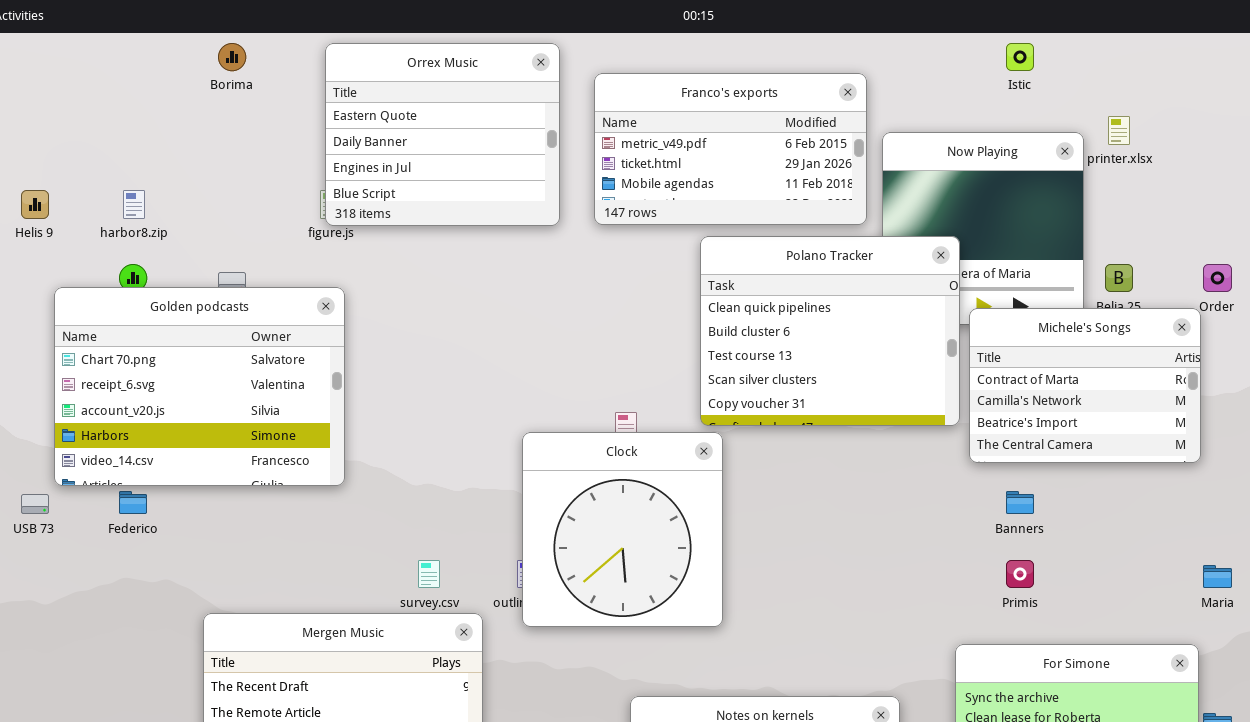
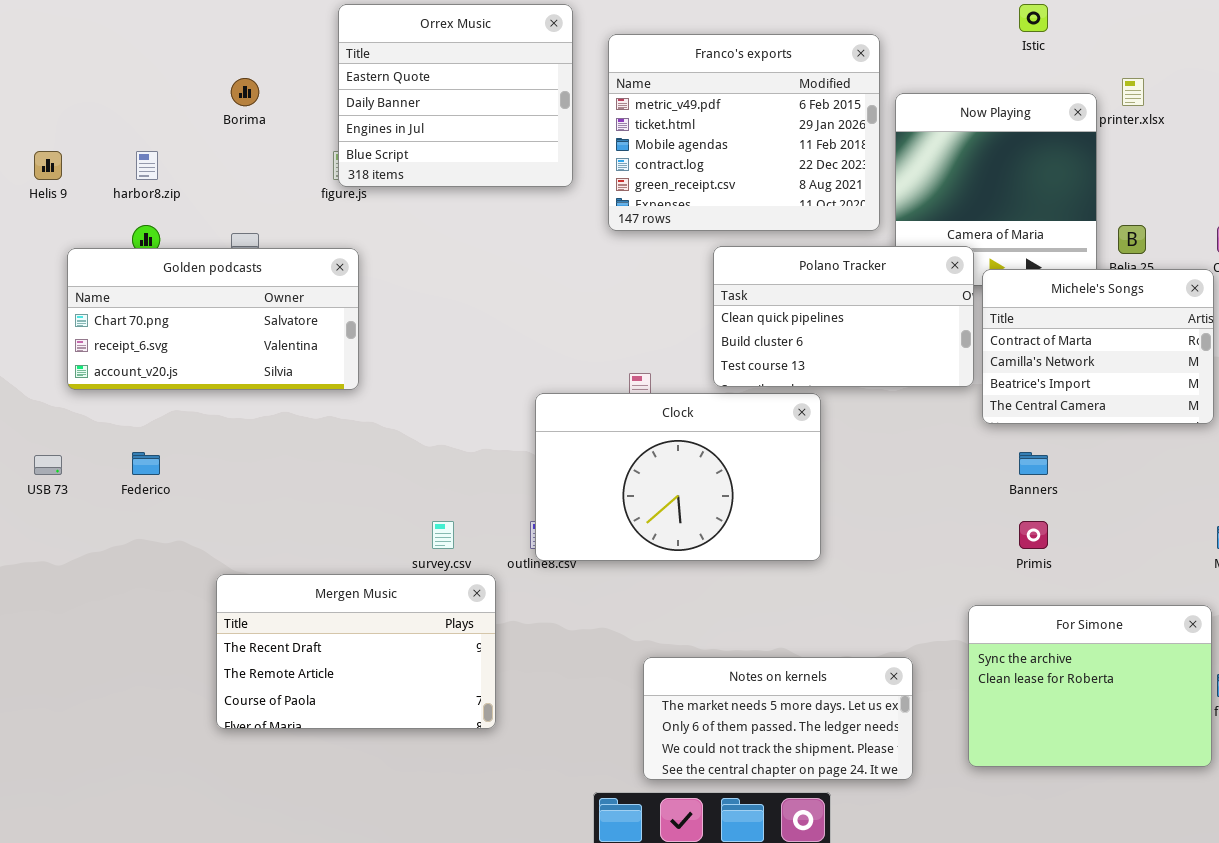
Borima: [218,43,246,71] -> [231,78,259,106], moved
Franco's exports: [594,73,867,225] -> [608,34,880,231], resized
Polano Tracker: [700,236,960,426] -> [713,246,974,387], resized
Golden podcasts: [54,287,345,486] -> [67,248,359,390], resized
Clock: [522,432,723,627] -> [535,393,821,561], resized

